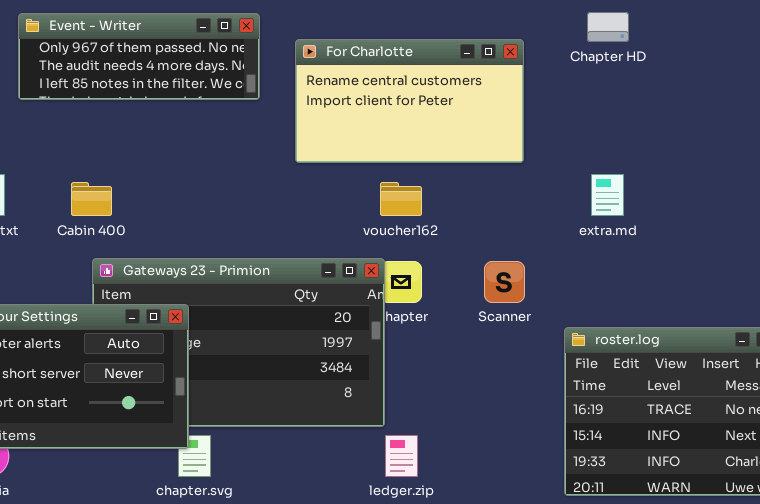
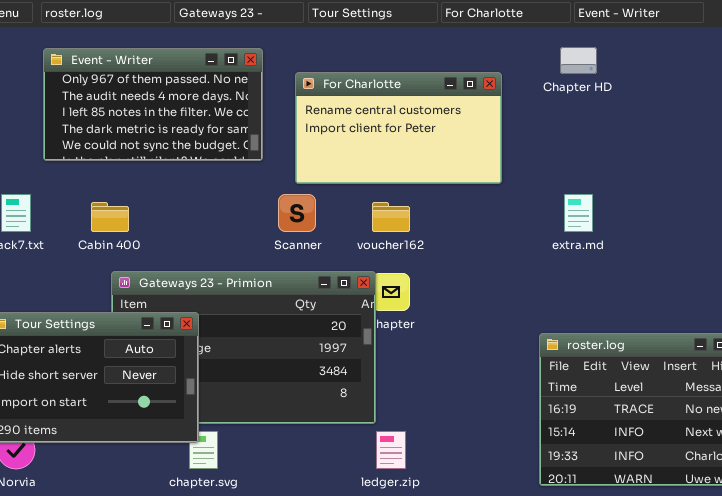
Event - Writer: [18,13,260,100] -> [43,48,263,161], resized
Scanner: [484,261,525,303] -> [278,194,316,232], moved

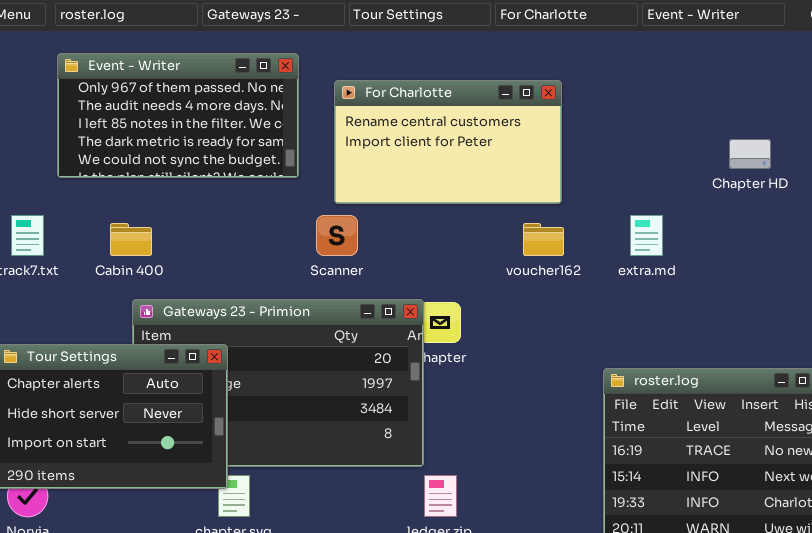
Chapter HD: [560,47,597,74] -> [729,139,771,169], moved
voucher162: [372,202,410,232] -> [523,223,564,256], moved

